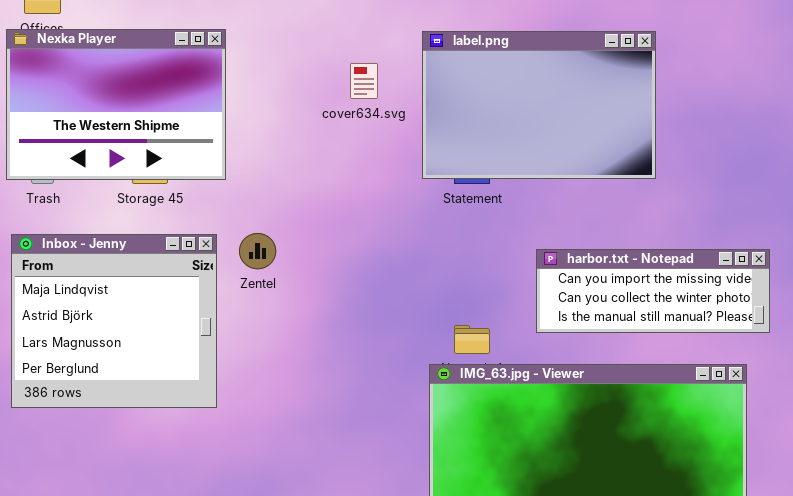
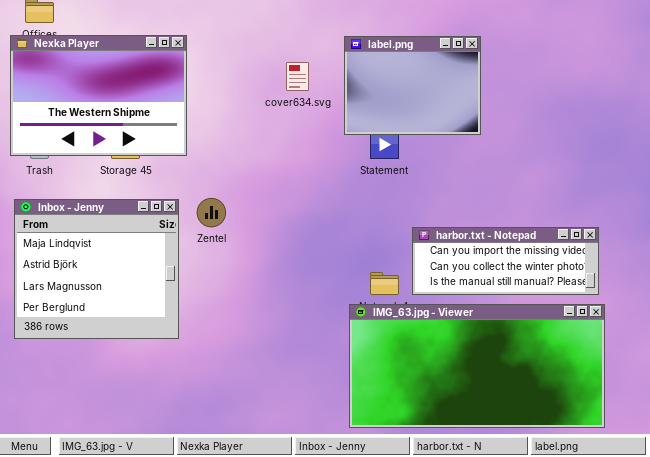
label.png: [422,31,656,179] -> [344,36,481,135], resized
harbor.txt - Notepad: [536,249,770,333] -> [412,227,599,295], moved

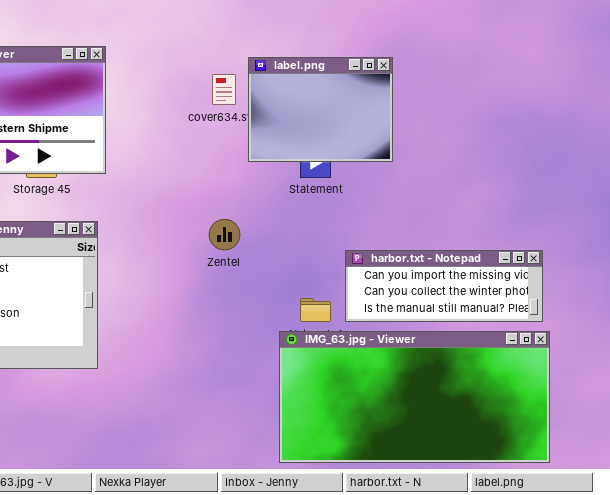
label.png: [344,36,481,135] -> [248,57,393,162], moved
Zentel: [197,198,226,227] -> [209,219,240,250], moved

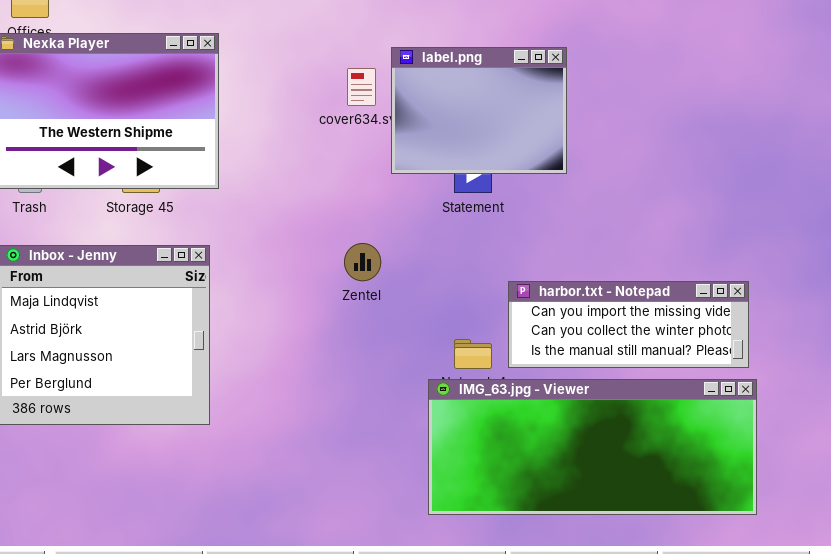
IMG_63.jpg - Viewer: [279,331,550,463] -> [428,379,757,515], resized

